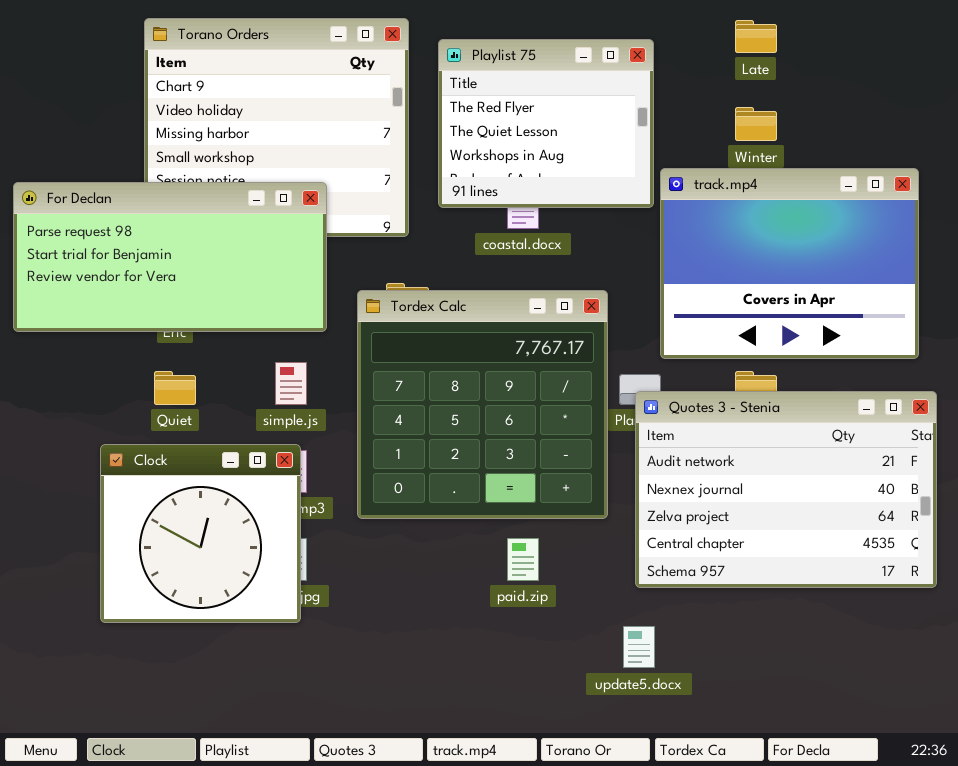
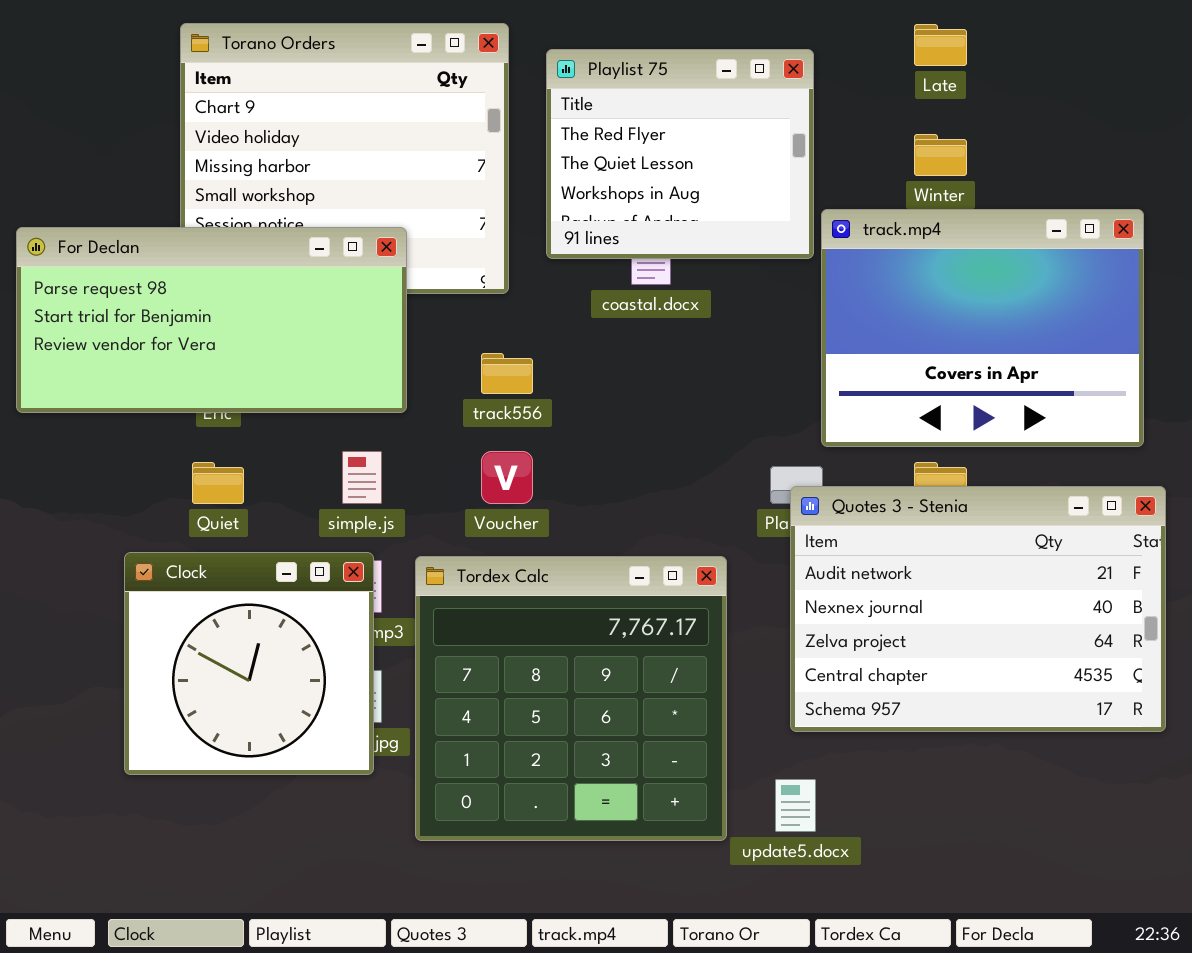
Tordex Calc: [357,290,608,519] -> [415,556,727,841], moved

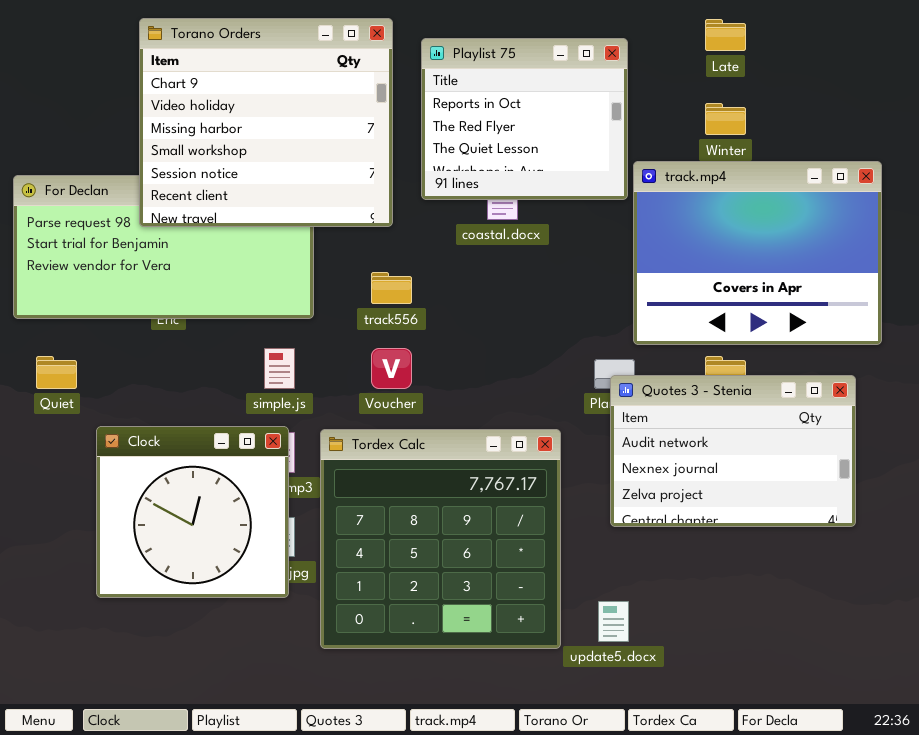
Torano Orders: [180,23,509,294] -> [139,18,393,227], raised
Playlist 75: [546,49,814,259] -> [421,38,628,200], scrolled up 1 row
Quiet: [192,462,244,504] -> [36,356,77,389], moved
Quotes 3 - Stenia: [790,486,1166,732] -> [610,375,856,527], resized

